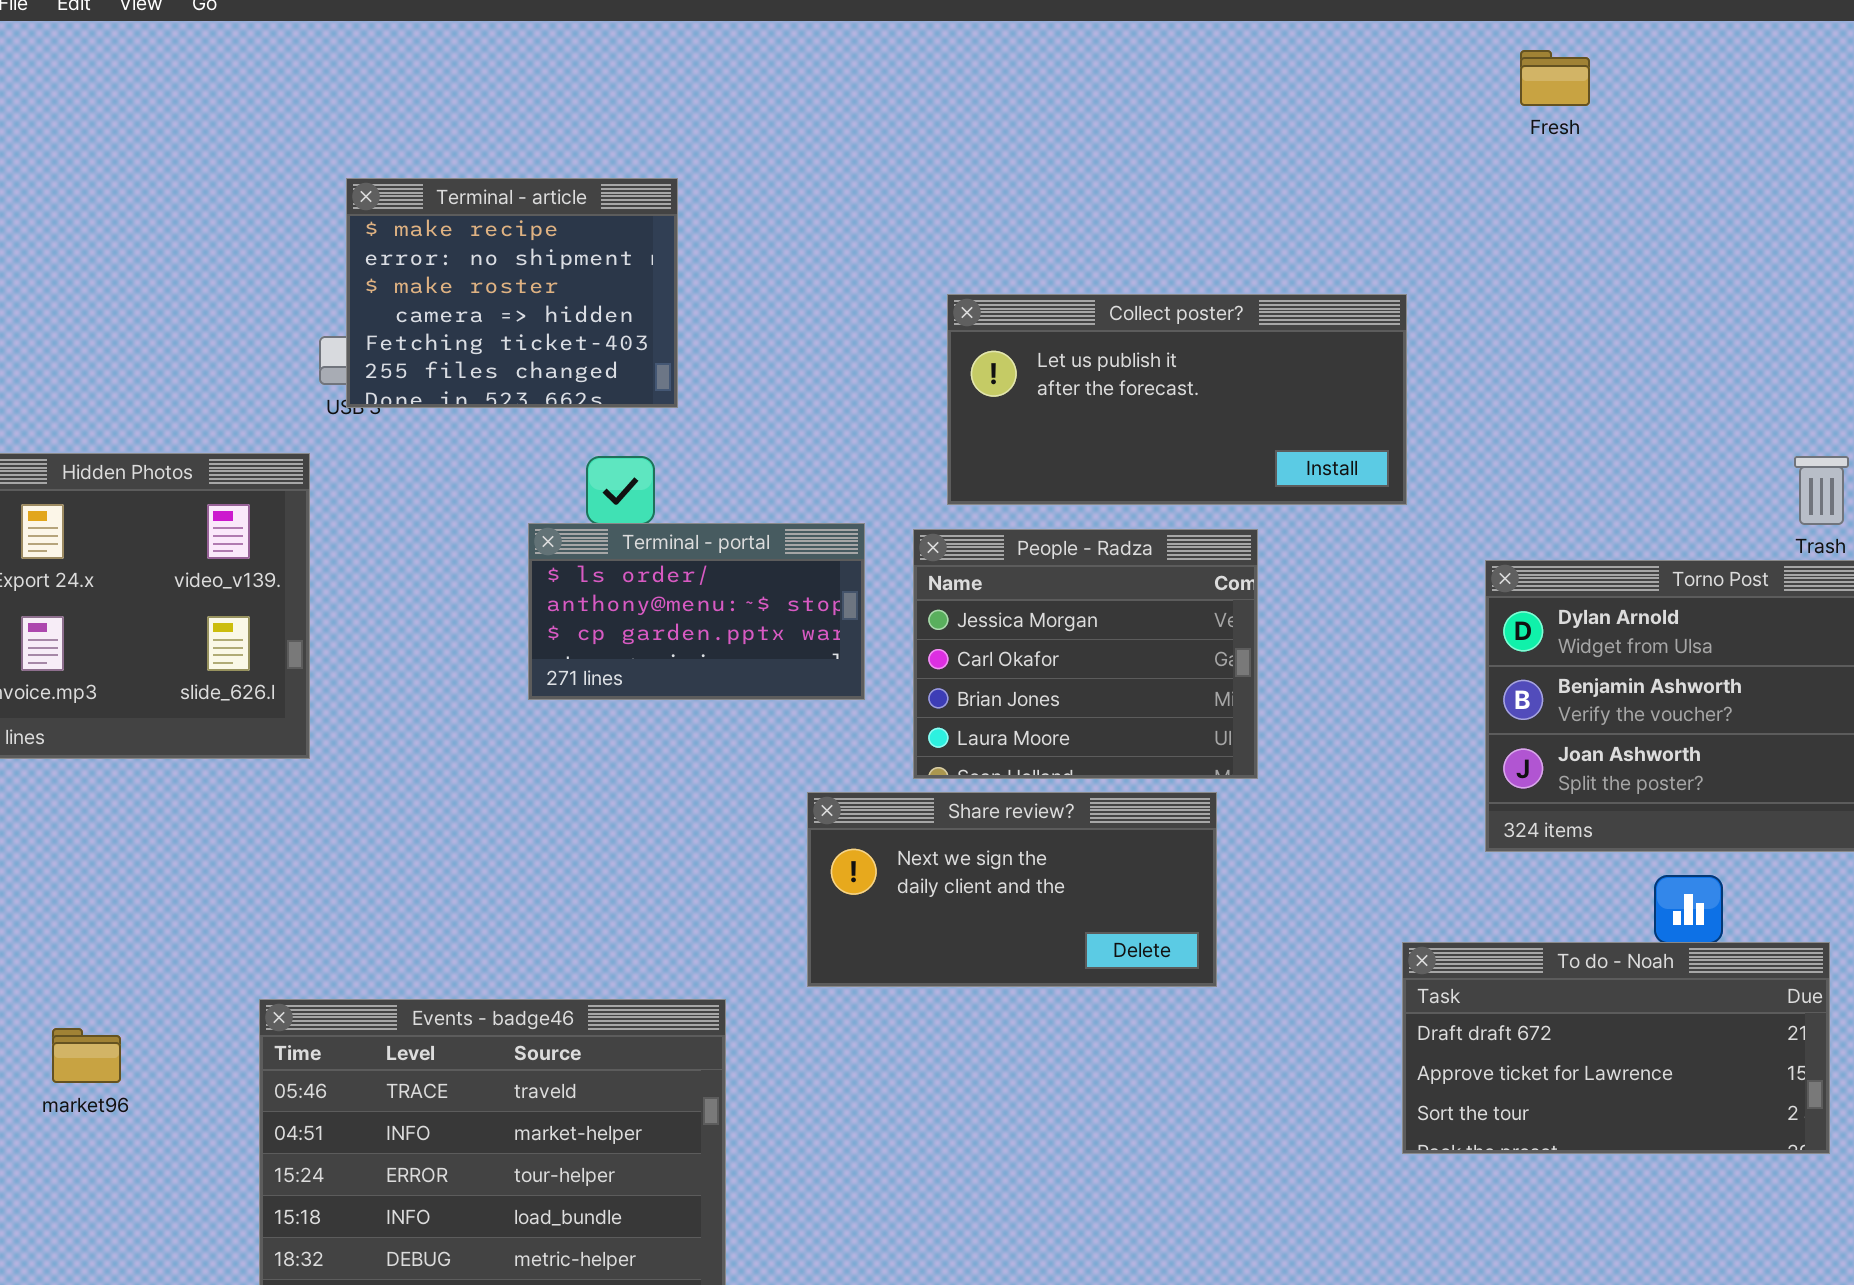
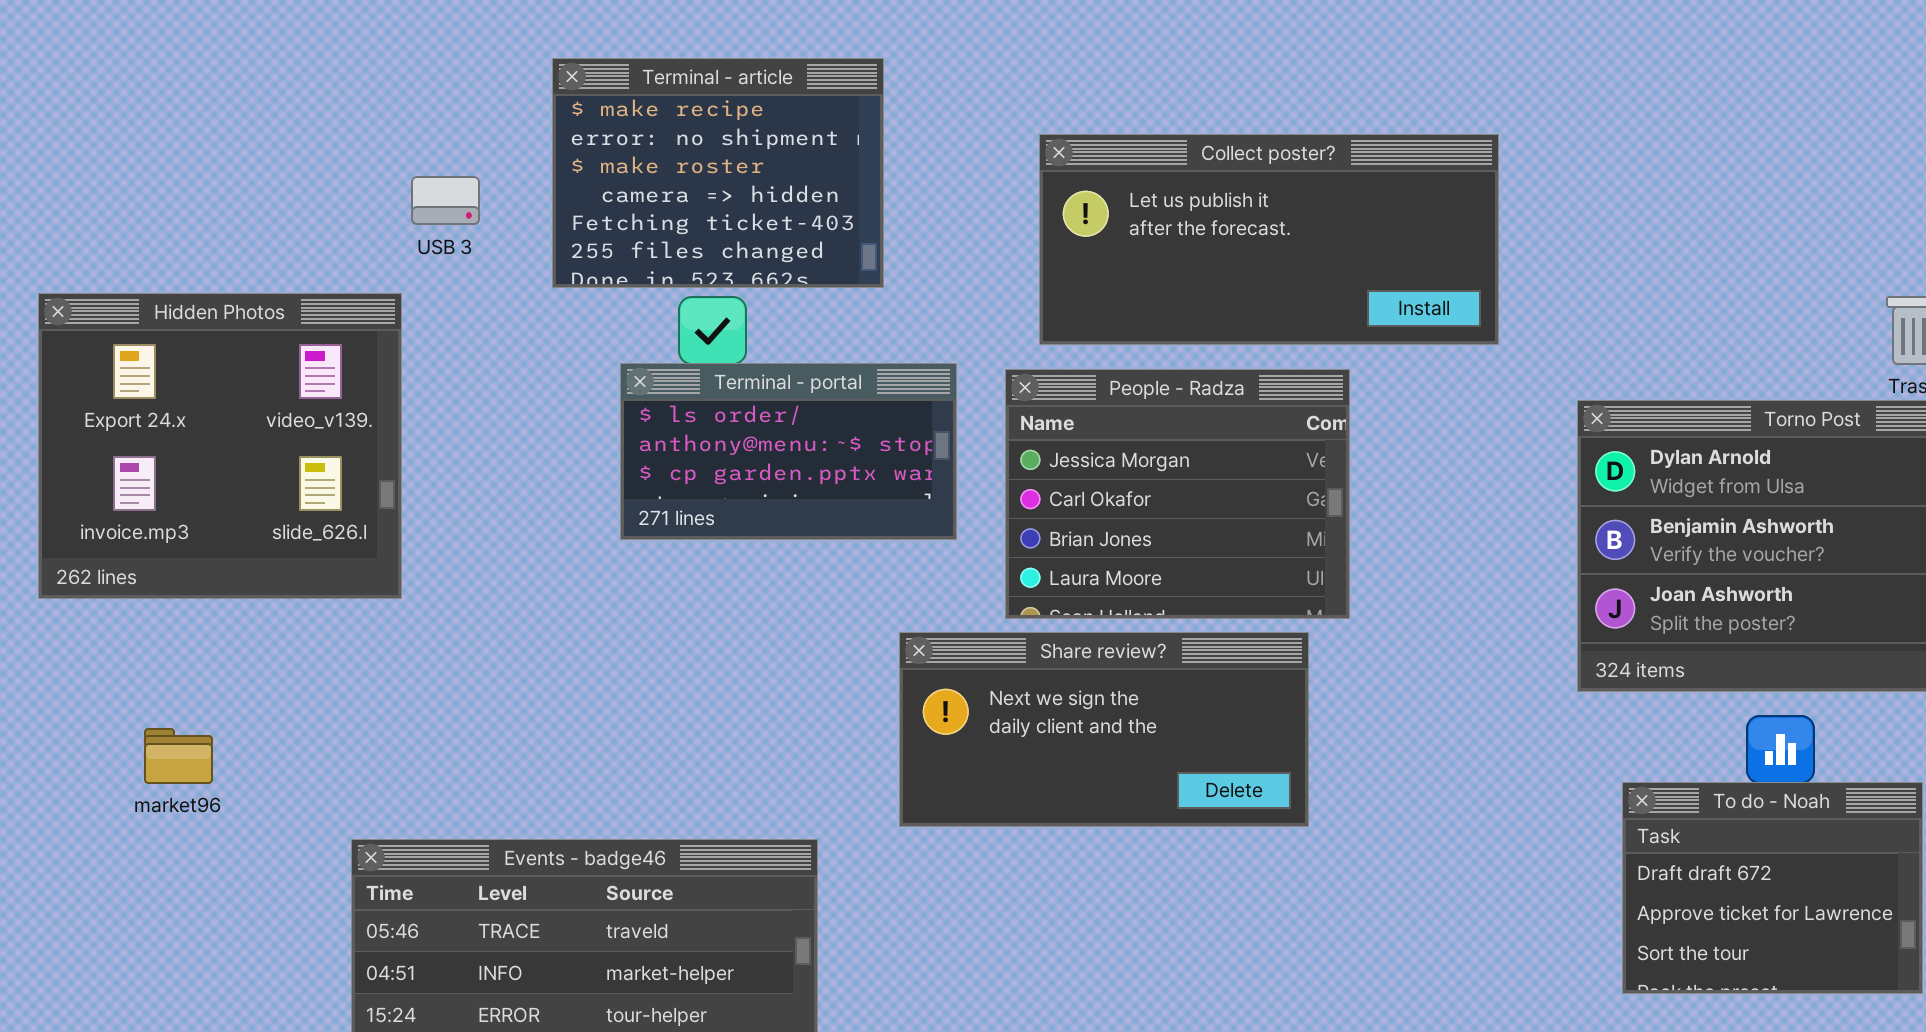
Terminal - article: [346,178,678,408] -> [552,58,884,288], moved
To do - Noah: [1402,942,1830,1154] -> [1622,782,1923,994], resized
market96: [52,1028,121,1083] -> [144,728,213,784], moved

